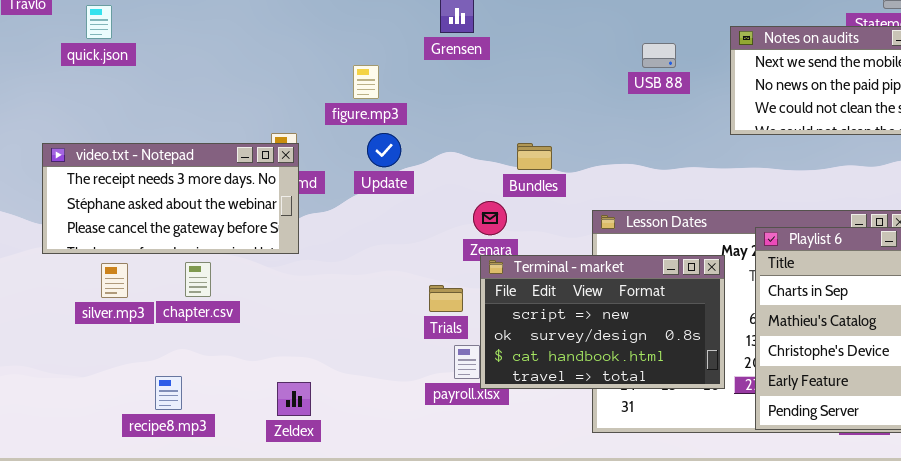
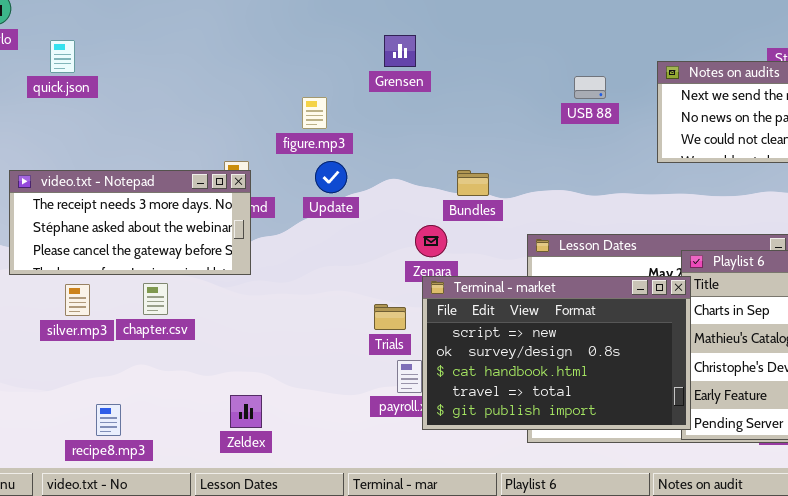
Terminal - market: [480,255,725,389] -> [422,276,691,430], resized
recipe8.mp3: [155,376,182,410] -> [96,404,121,436], moved

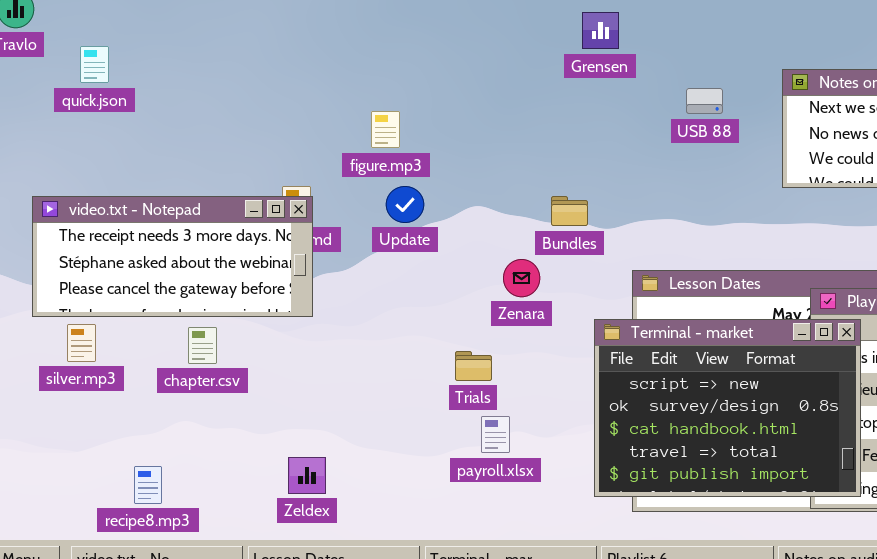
Grensen: [384,35,416,67] -> [582,12,619,49], moved
Terminal - market: [422,276,691,430] -> [594,319,861,497], moved, resized
silver.mp3: [65,284,90,316] -> [67,324,96,362], moved

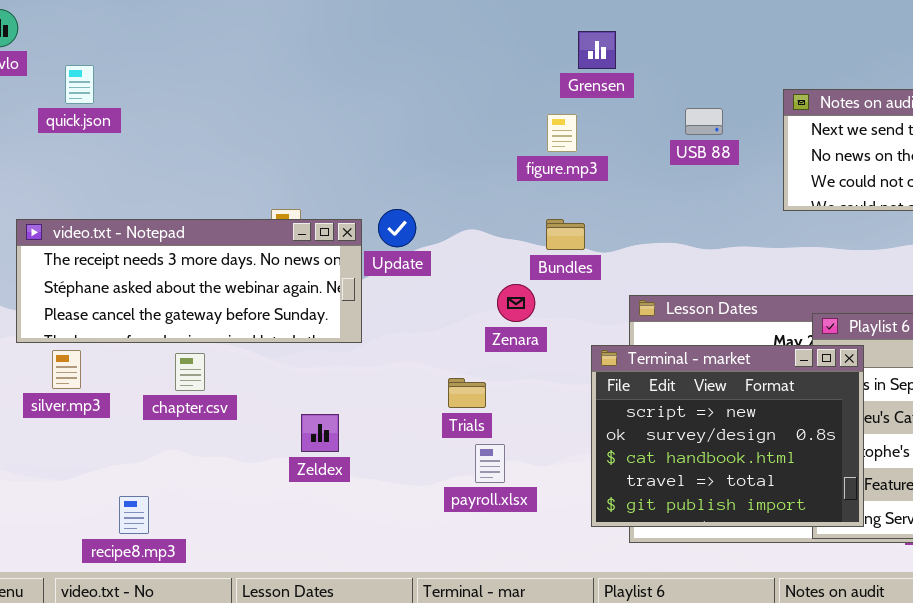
figure.mp3: [371,111,400,148] -> [547,114,577,152], moved
video.txt - Notepad: [32,196,313,317] -> [16,219,362,343], resized
Zeldex: [288,457,326,494] -> [301,414,339,452], moved

